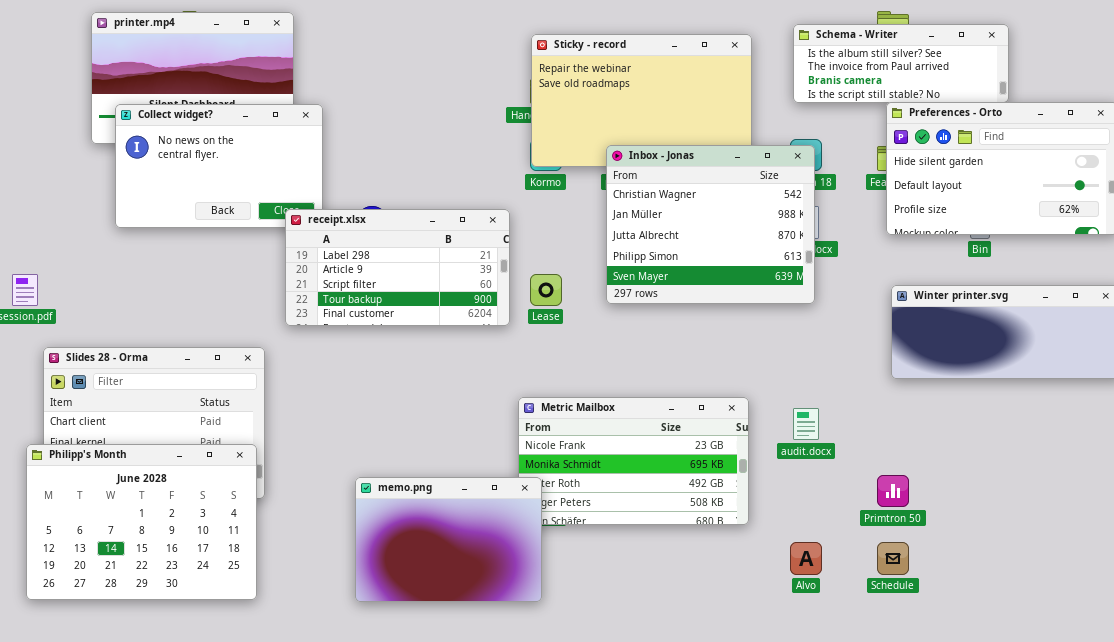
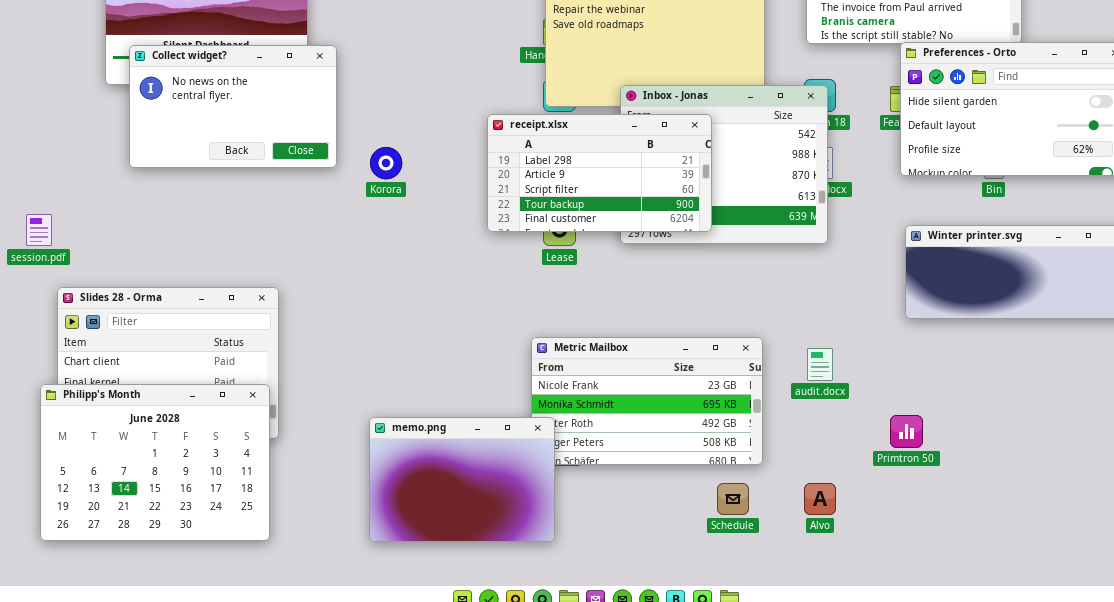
receipt.xlsx: [285,209,510,326] -> [487,114,712,232], moved
Schedule: [877,542,909,575] -> [717,483,749,515], moved

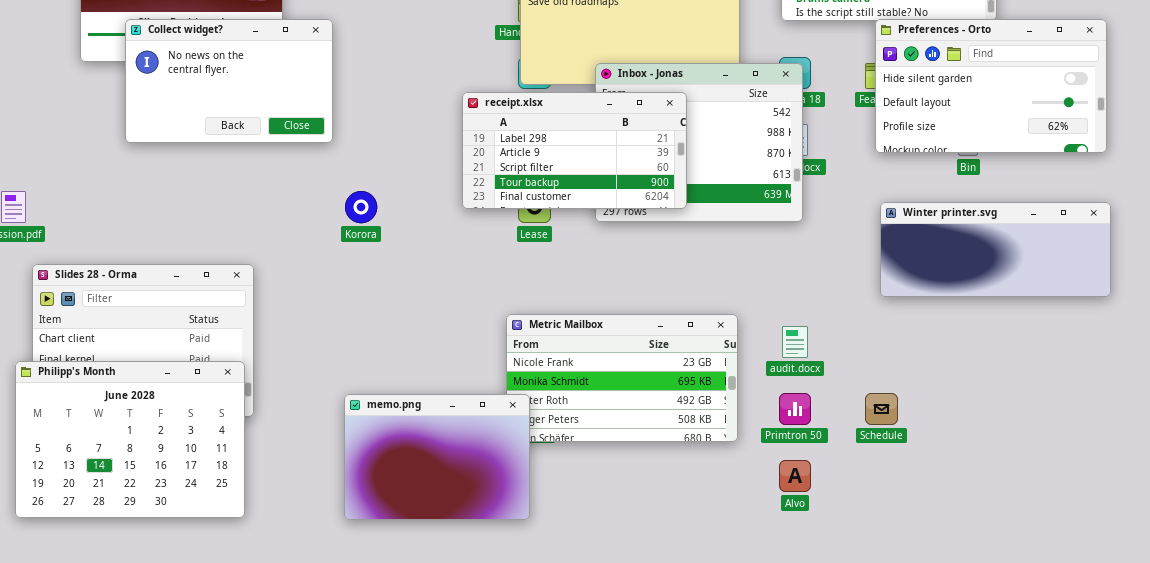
Collect widget?: [129,45,337,168] -> [125,19,333,143], moved
Korora: [370,147,402,179] -> [345,191,377,223], moved
Primtron 50: [890,415,923,448] -> [779,393,811,425], moved
Schedule: [717,483,749,515] -> [865,393,898,425], moved

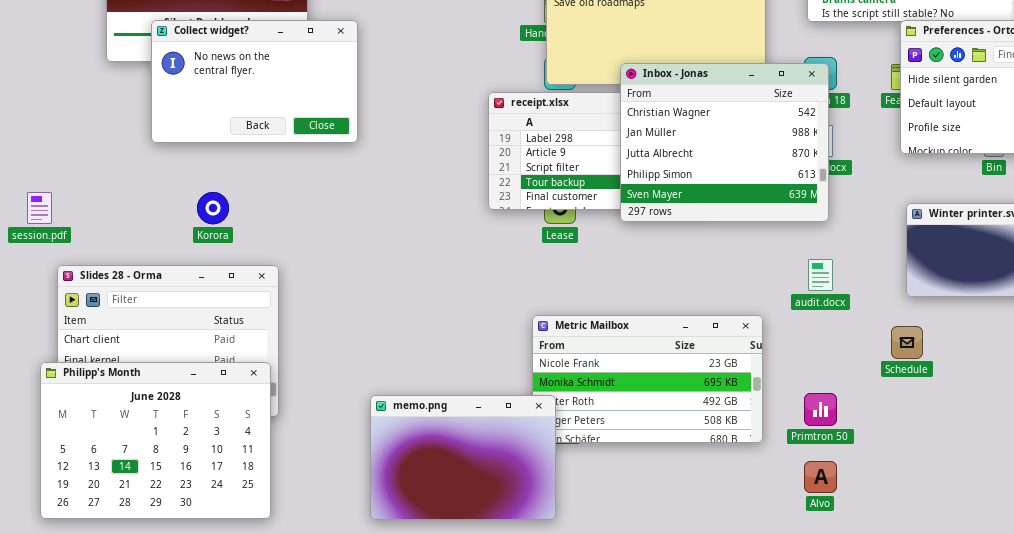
Inbox - Jonas: [595,63,803,222] -> [620,63,829,222], raised
Korora: [345,191,377,223] -> [197,192,229,224], moved
audit.docx: [782,326,808,358] -> [808,259,833,291], moved
Schedule: [865,393,898,425] -> [891,326,923,359], moved

